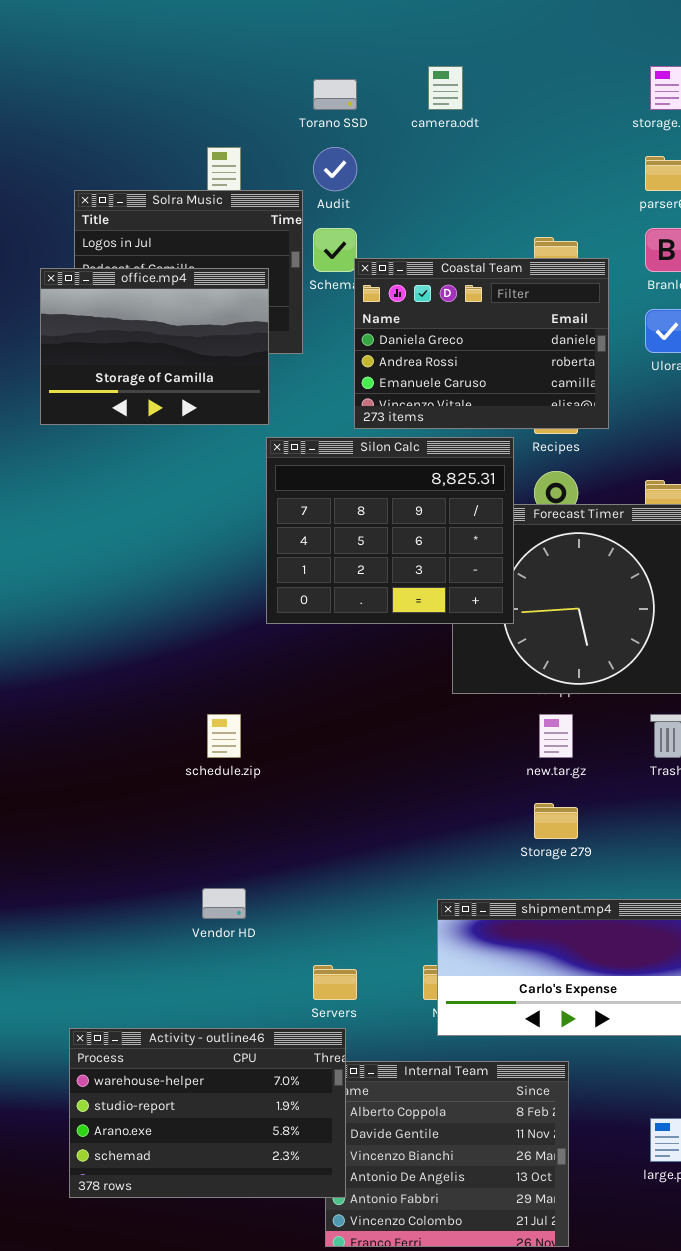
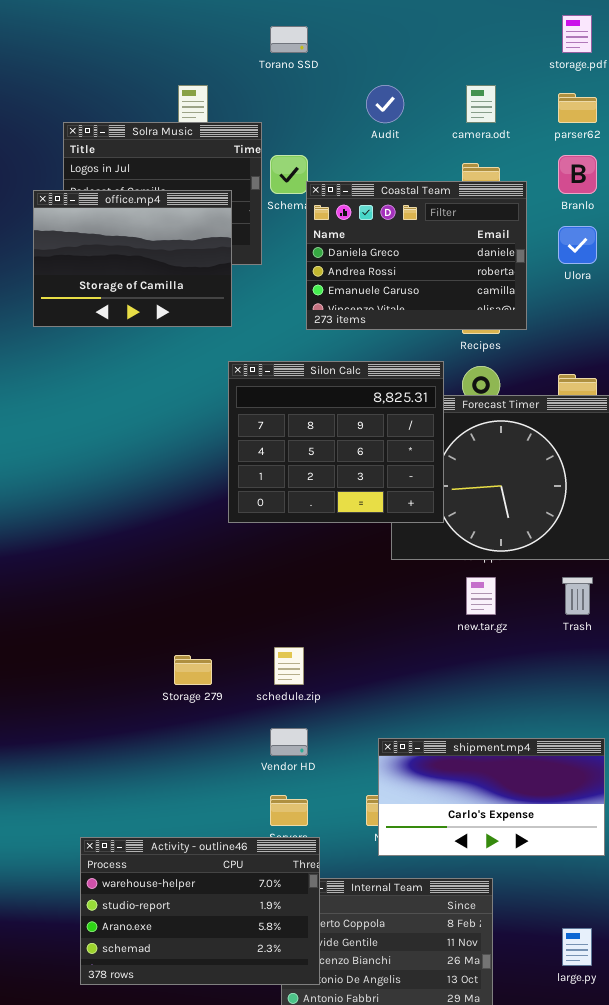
camera.odt: [428,66,463,110] -> [466,85,496,123], moved
Audit: [313,147,357,191] -> [366,85,404,123], moved
Silon Calc: [266,437,514,624] -> [228,361,444,523], moved
schedule.zip: [207,714,241,758] -> [274,647,304,685], moved
Storage 279: [534,803,578,839] -> [174,655,212,685], moved
Vendor HD: [202,888,246,919] -> [270,728,308,756], moved
Activity - outline46: [69,1028,346,1198] -> [80,837,320,985], moved

